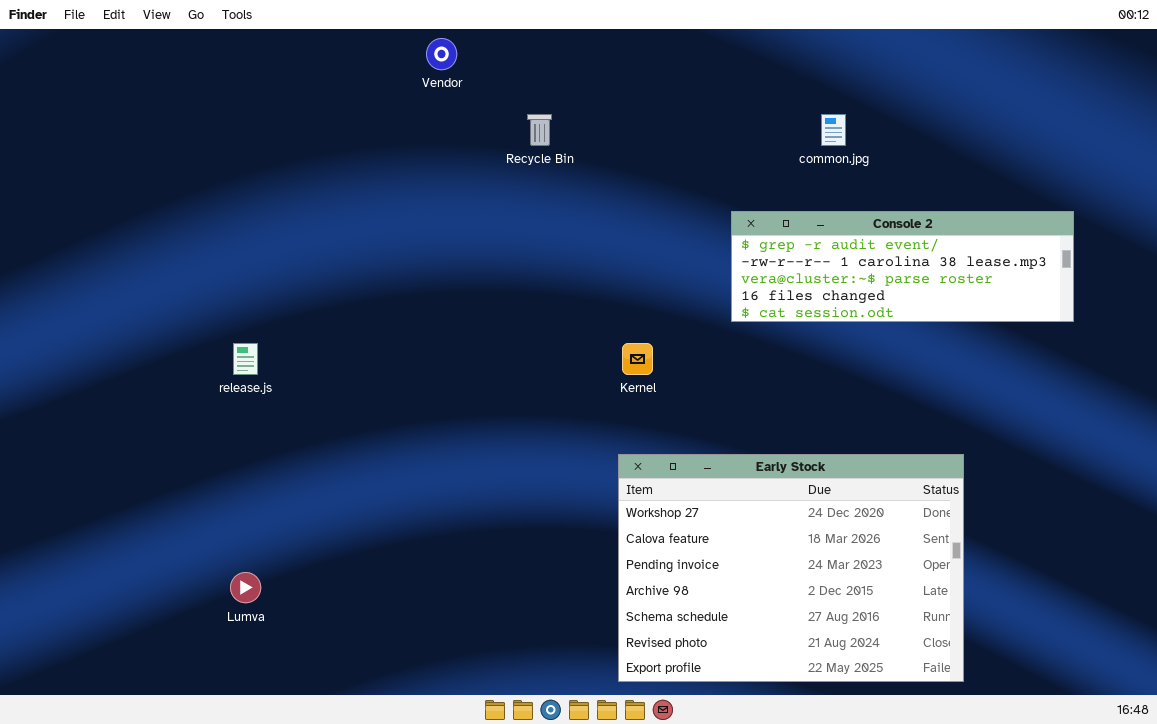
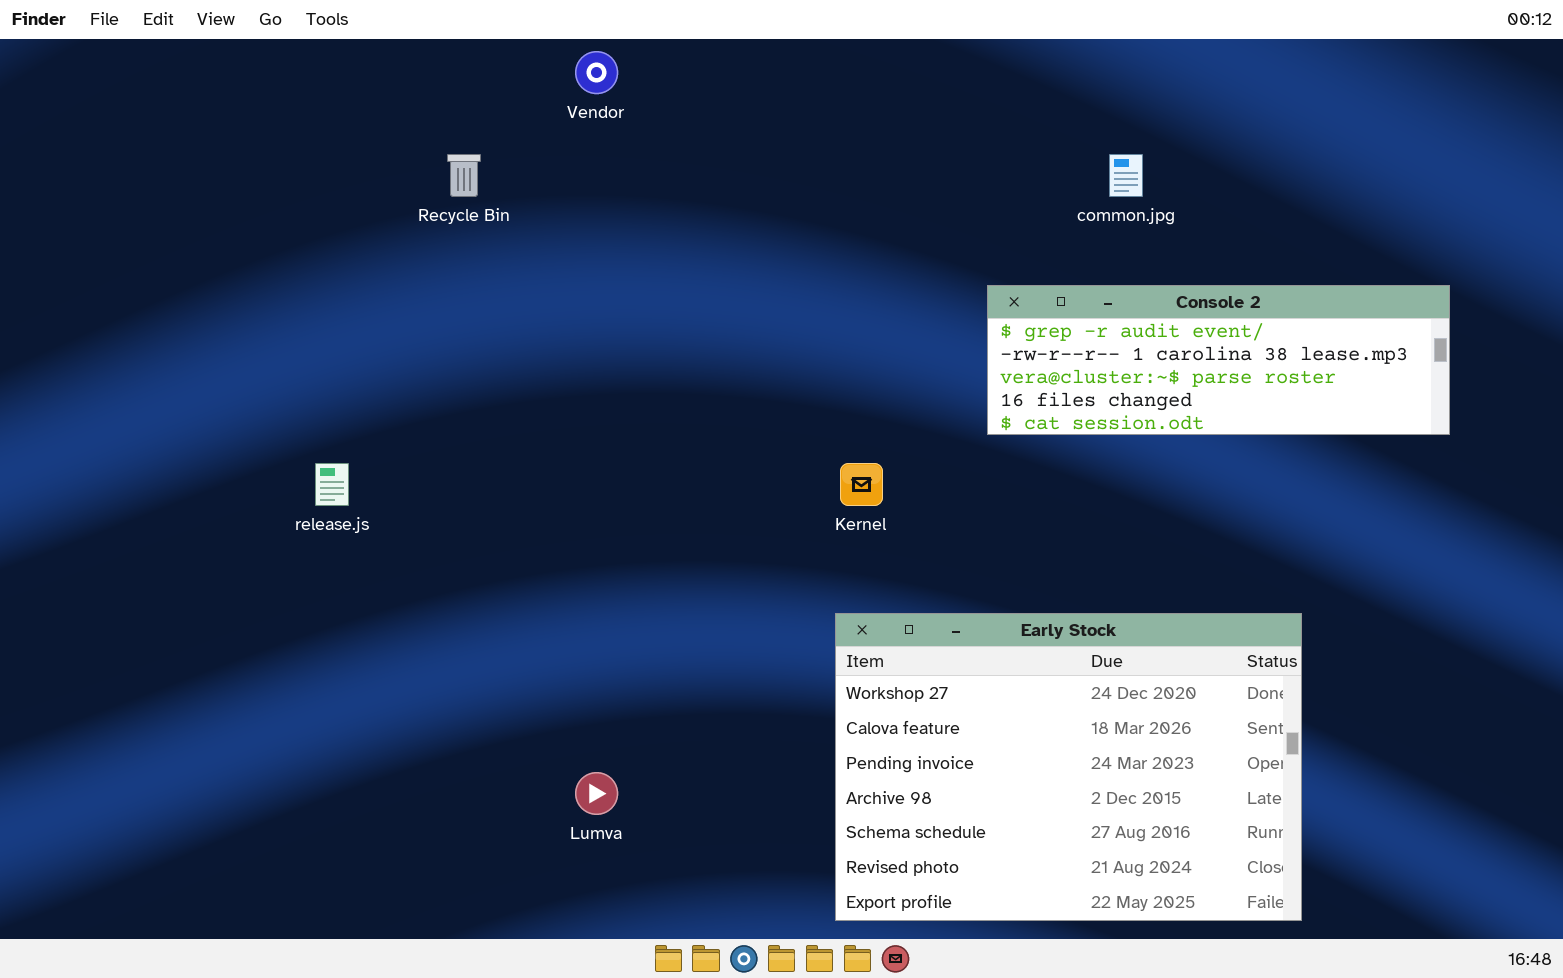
Recycle Bin: [527,114,552,146] -> [447,154,481,197], moved
Lumva: [230,572,261,603] -> [575,772,618,815], moved

